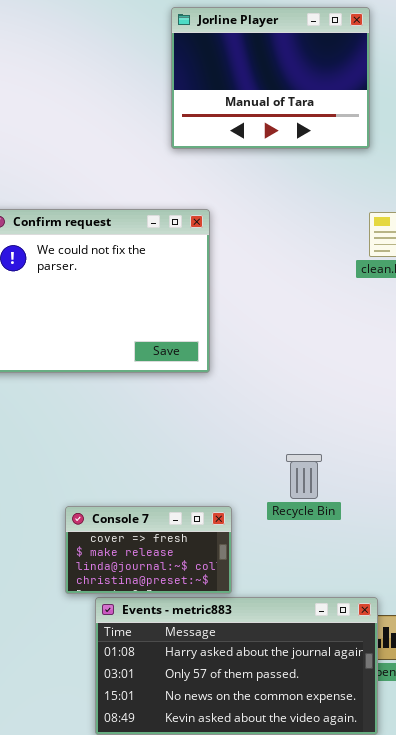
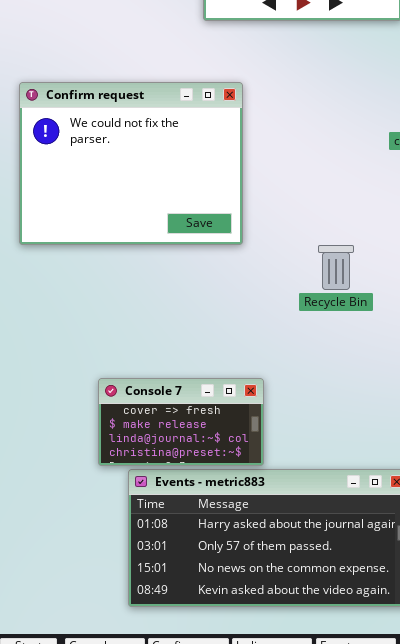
Recycle Bin: [286,454,322,499] -> [318,245,354,290], moved

